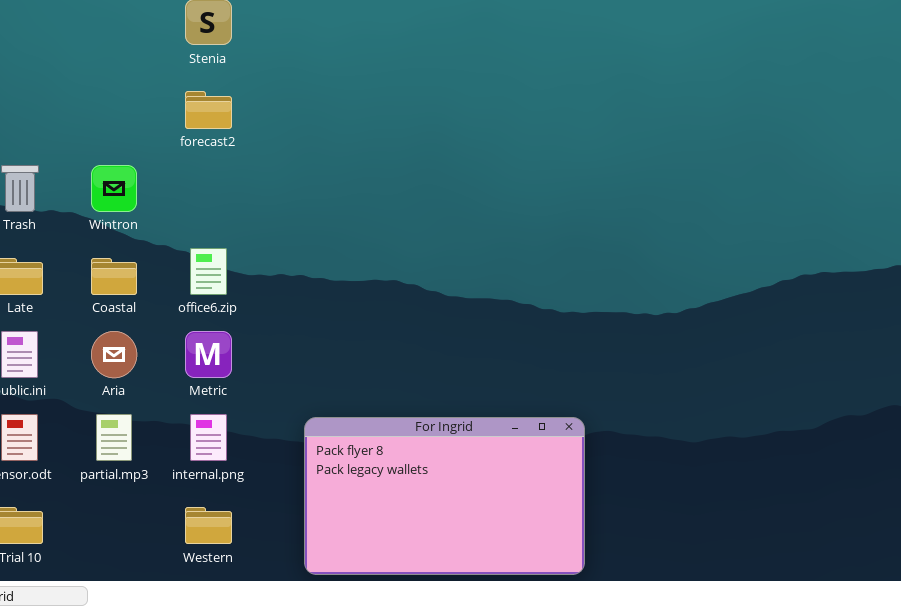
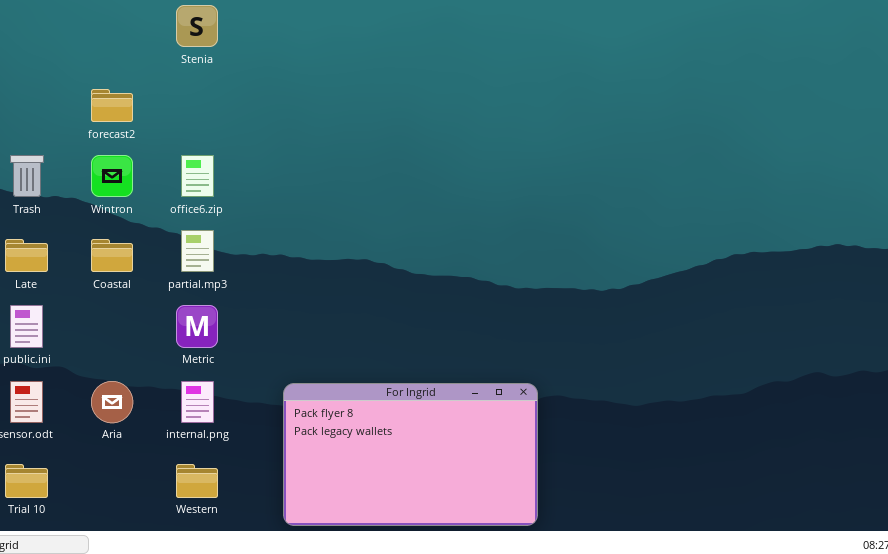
forecast2: [185,91,232,129] -> [91,89,133,122], moved
office6.zip: [190,248,227,295] -> [181,155,214,197], moved
Aria: [91,331,137,378] -> [91,381,133,423], moved
partial.mp3: [96,414,132,461] -> [181,230,214,272], moved

